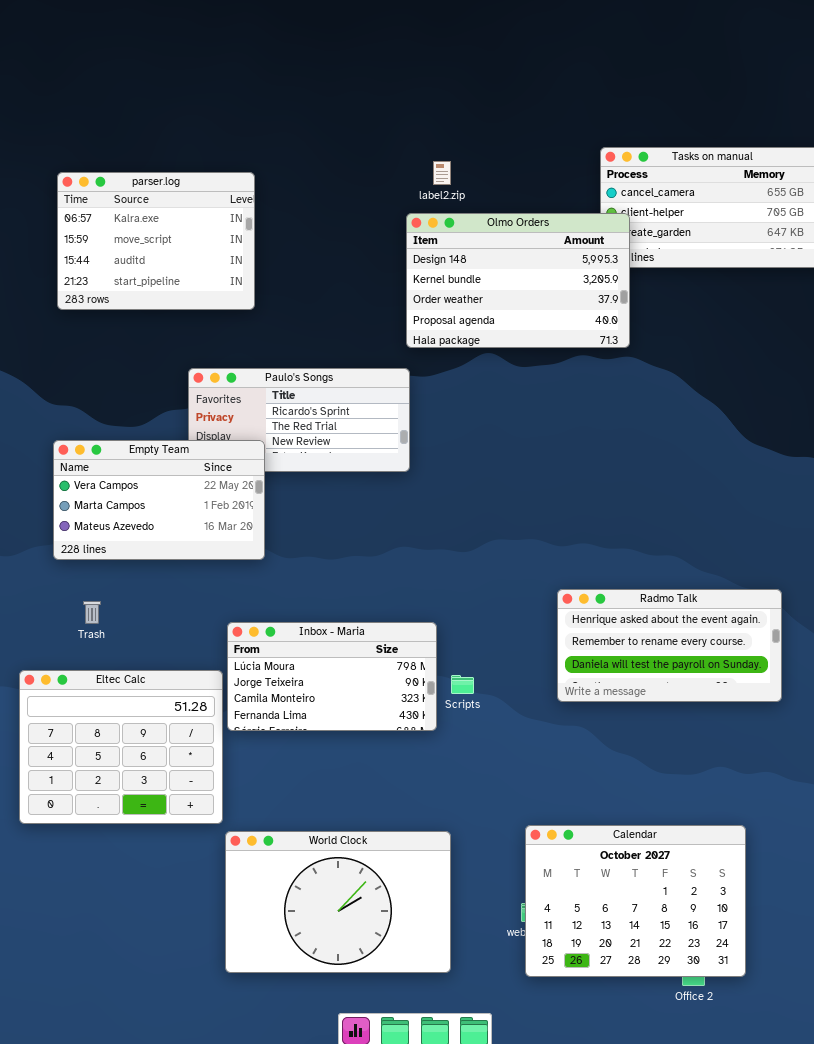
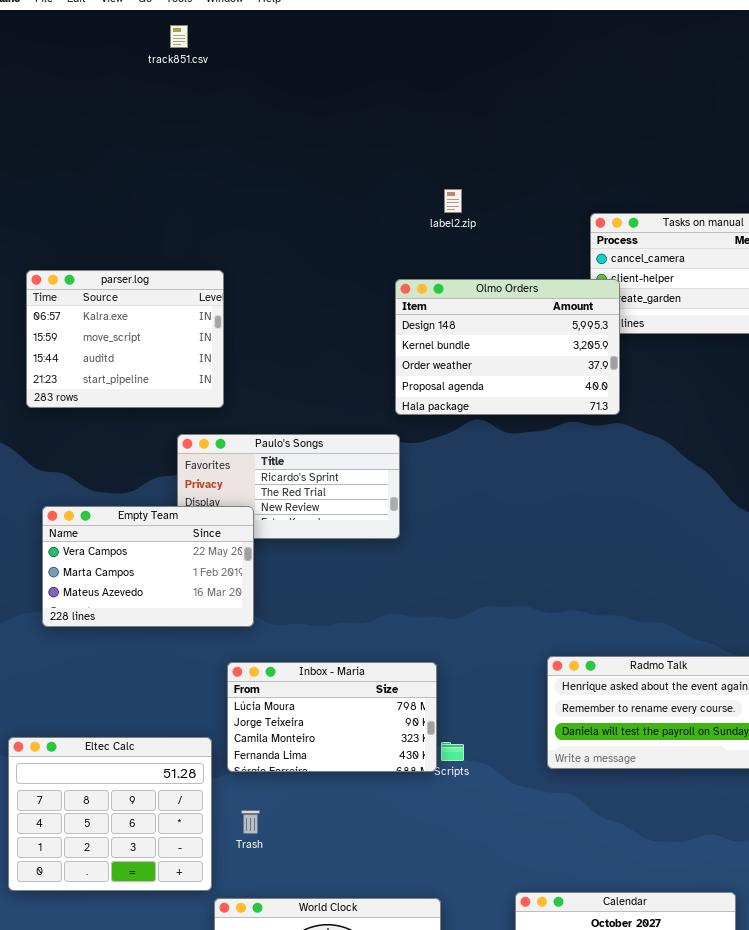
label2.zip: [433,161,451,185] -> [444,189,462,213], moved
parser.log: [57,172,255,310] -> [26,270,224,408], moved
Trash: [83,601,101,624] -> [241,810,260,834], moved
Inbox - Maria: [227,622,437,731] -> [227,662,437,772], moved

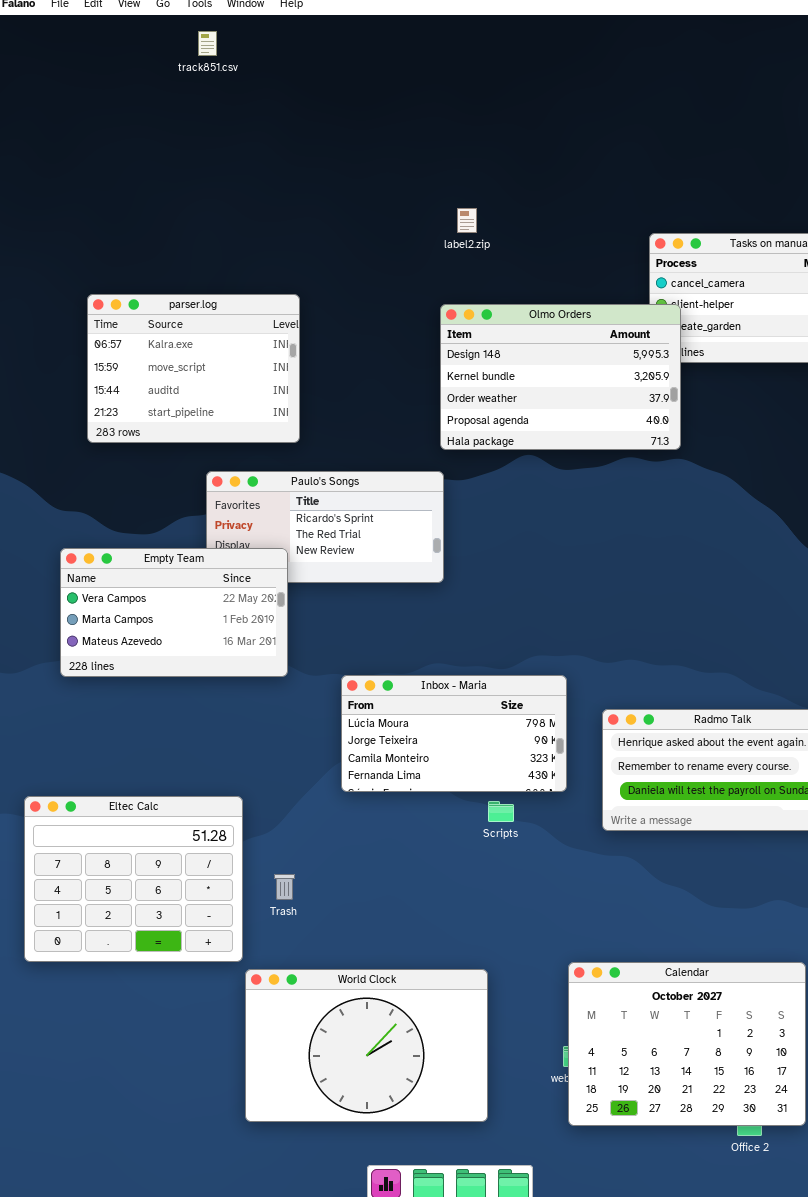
label2.zip: [444,189,462,213] -> [457,208,477,233], moved
parser.log: [26,270,224,408] -> [87,294,300,443], moved
Inbox - Maria: [227,662,437,772] -> [341,675,567,792], moved

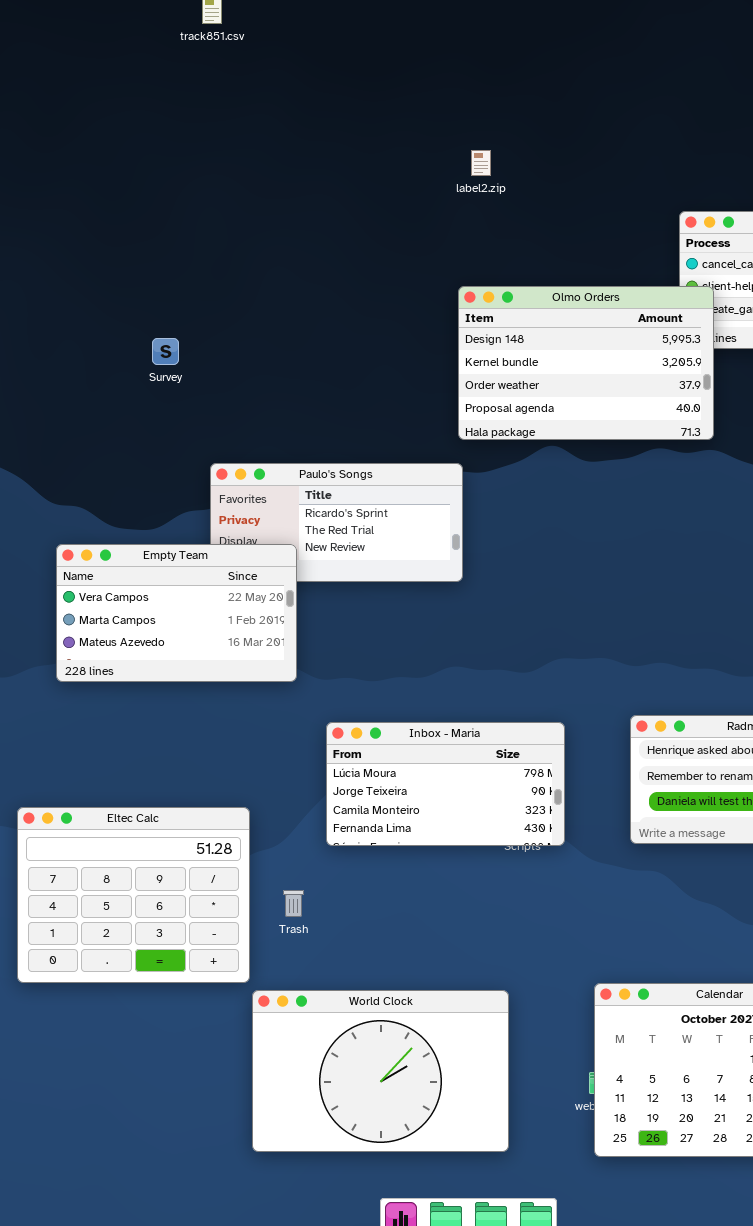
label2.zip: [457,208,477,233] -> [471,150,491,176], moved
parser.log: [87,294,300,443] -> none, closed
Inbox - Maria: [341,675,567,792] -> [326,722,565,846], moved

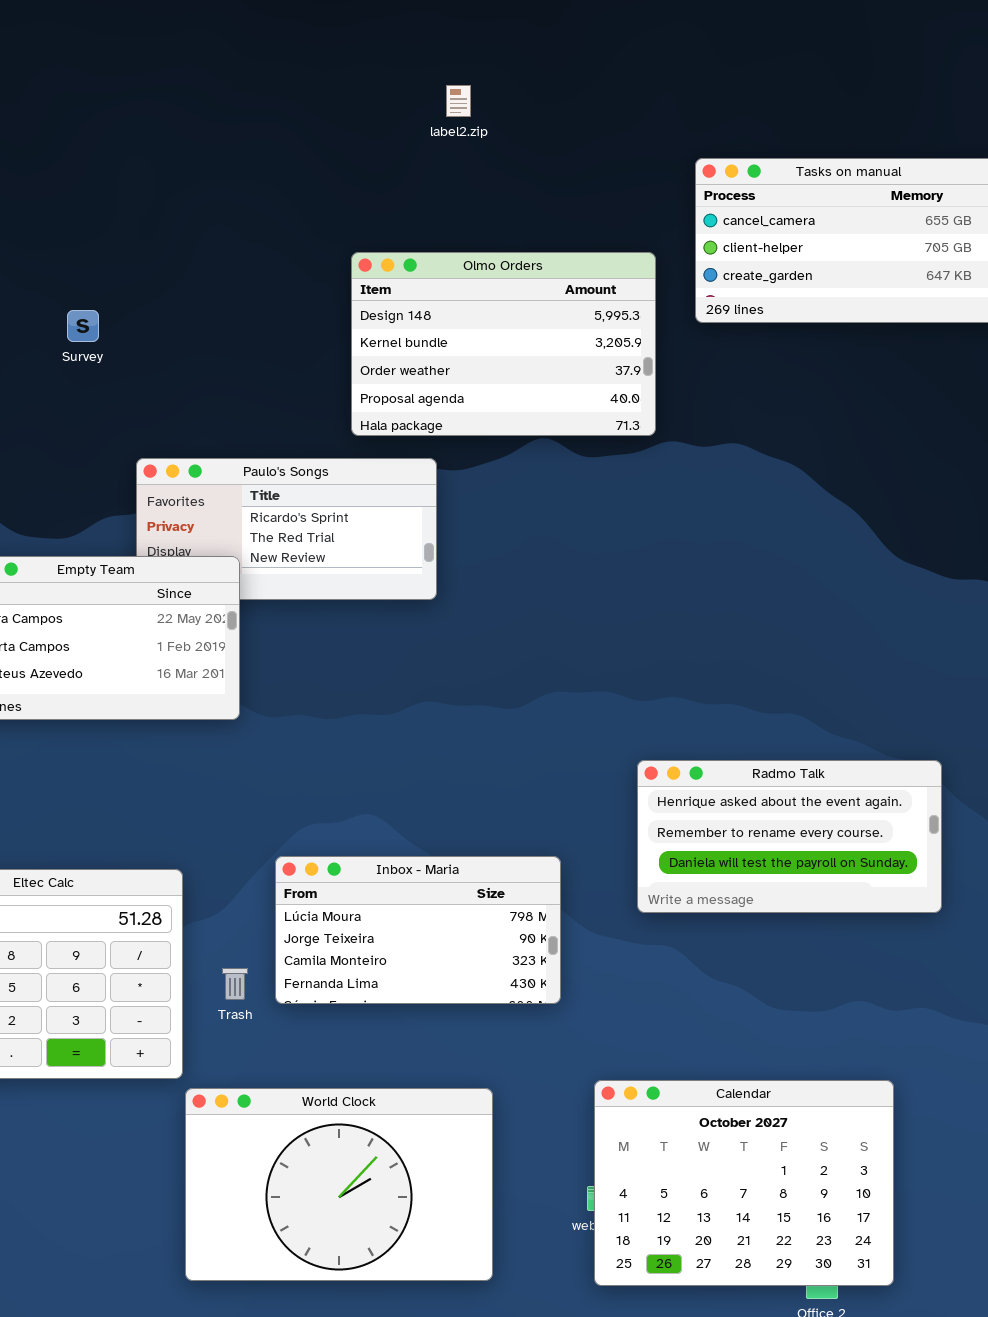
Olmo Orders: [458,286,714,440] -> [351,252,656,436], moved
Inbox - Maria: [326,722,565,846] -> [275,856,561,1004], moved

